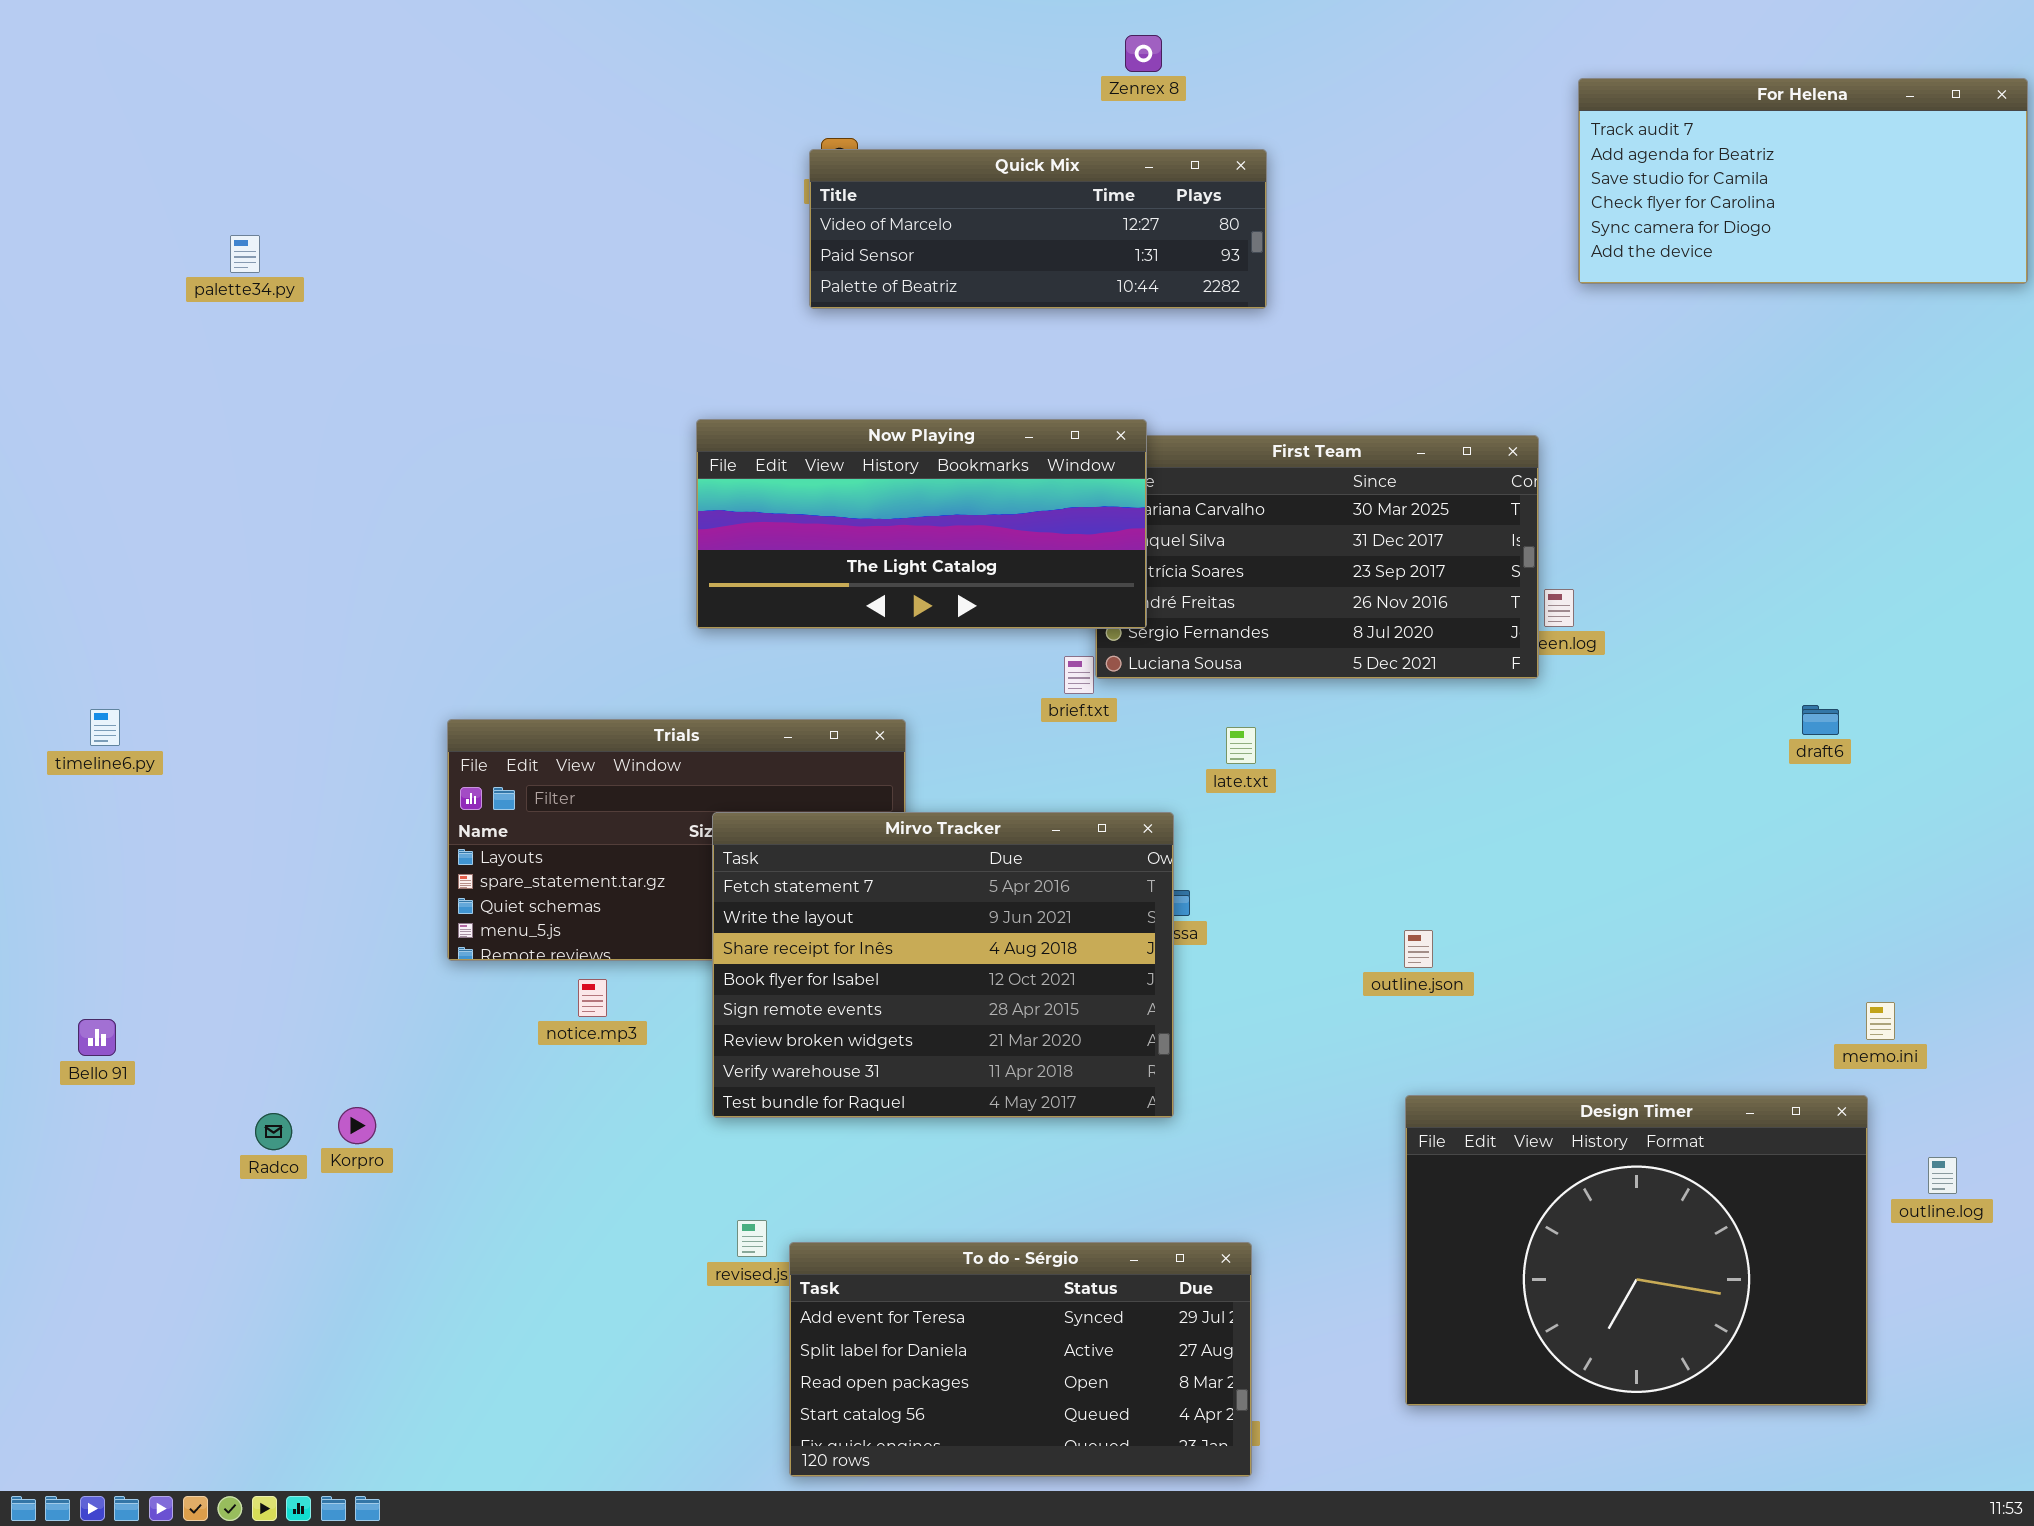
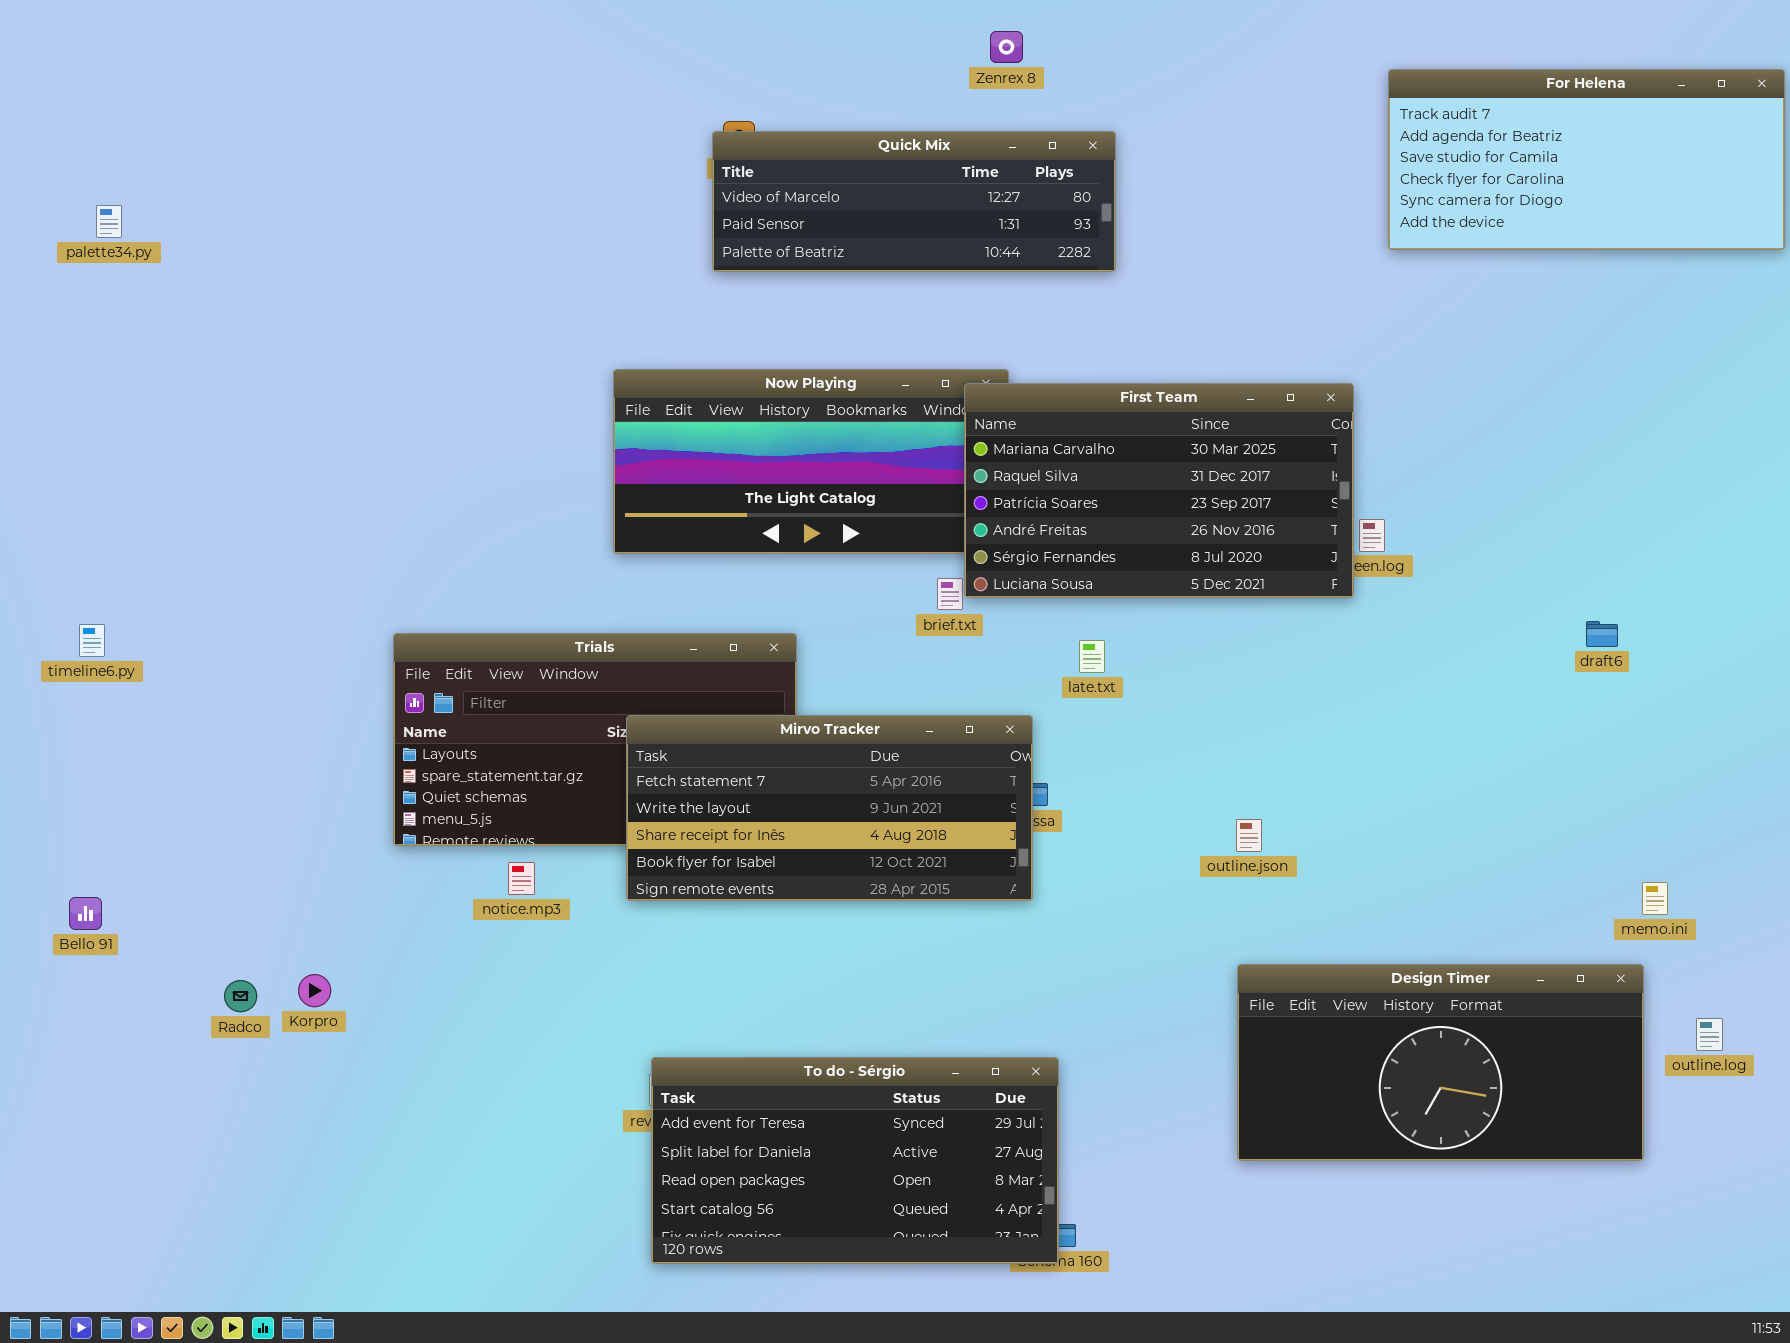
palette34.py: [230,235,260,273] -> [96,205,122,238], moved
First Team: [1095,435,1539,679] -> [964,383,1354,598], raised
Mirvo Tracker: [712,812,1174,1118] -> [626,715,1033,901], resized
Design Timer: [1405,1095,1868,1406] -> [1237,964,1644,1161], resized
To do - Sérgio: [789,1242,1252,1477] -> [651,1057,1059,1264], moved

